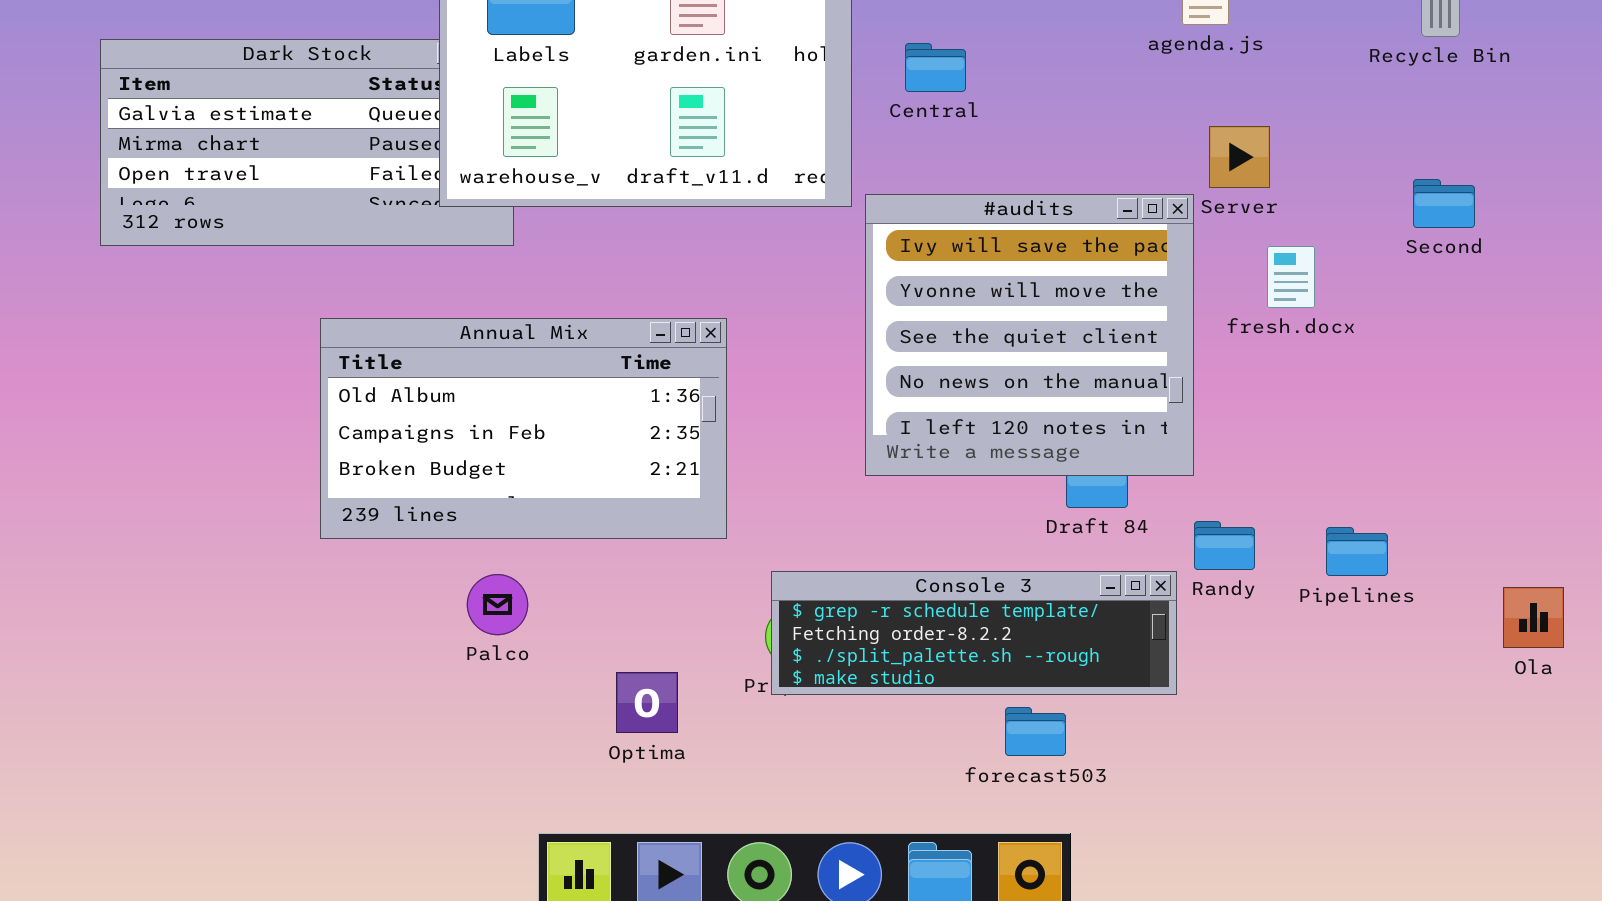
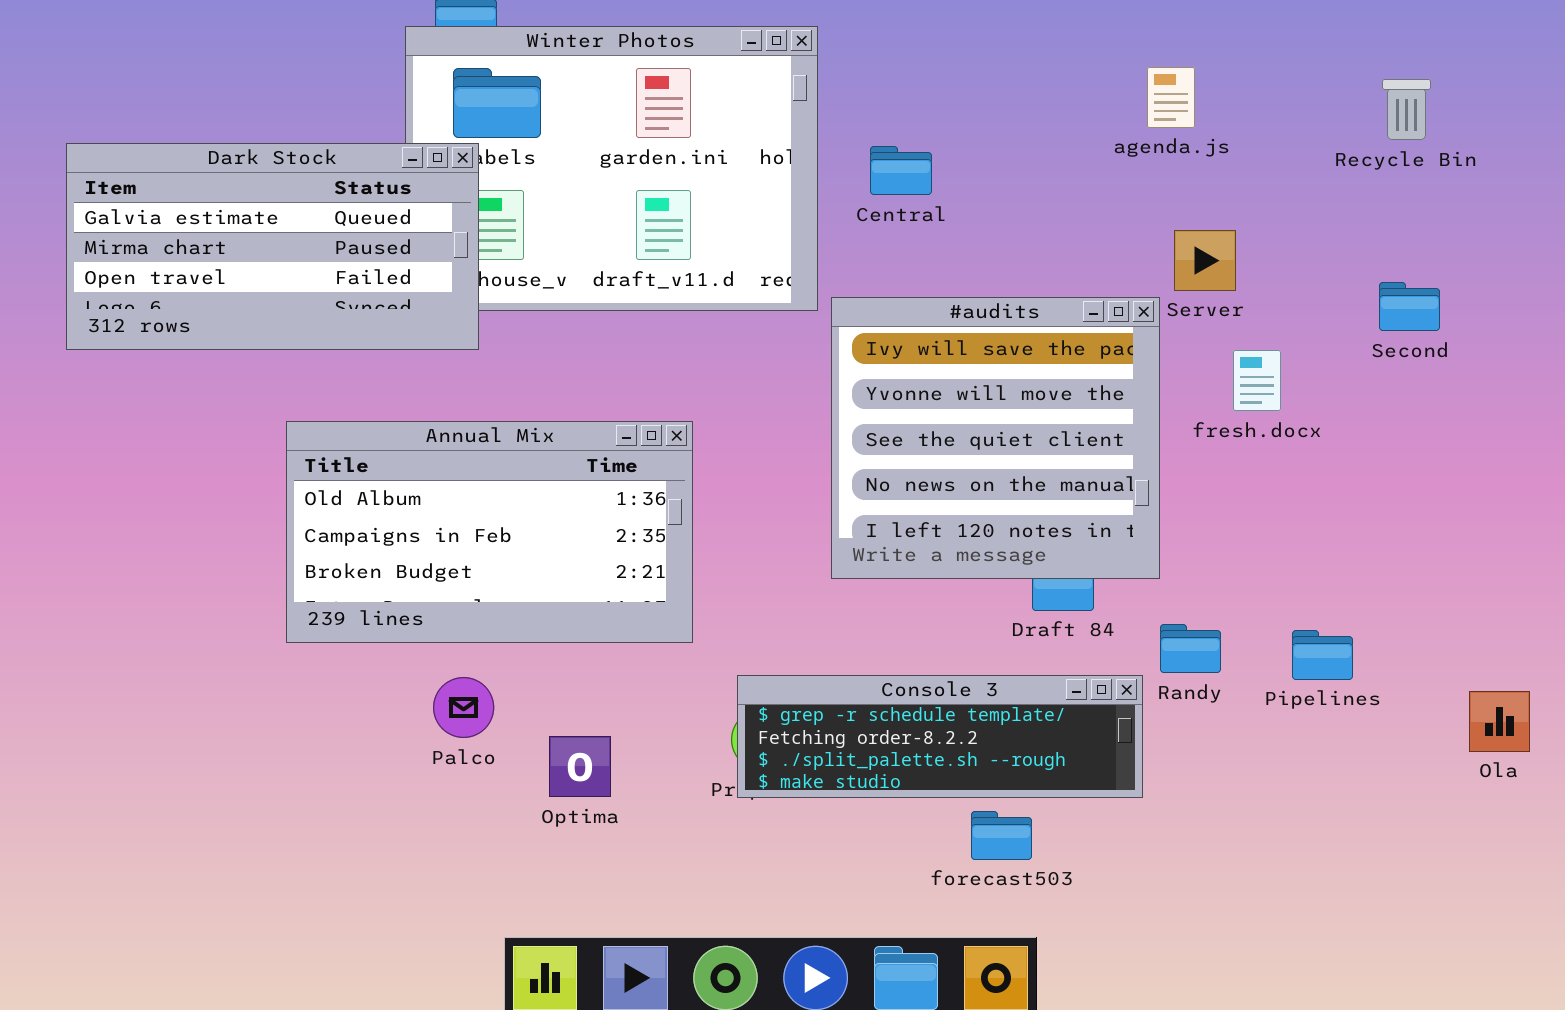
Dark Stock: [100,39,514,246] -> [66,143,479,350], raised
Optima: [616,672,678,733] -> [549,736,611,797], moved

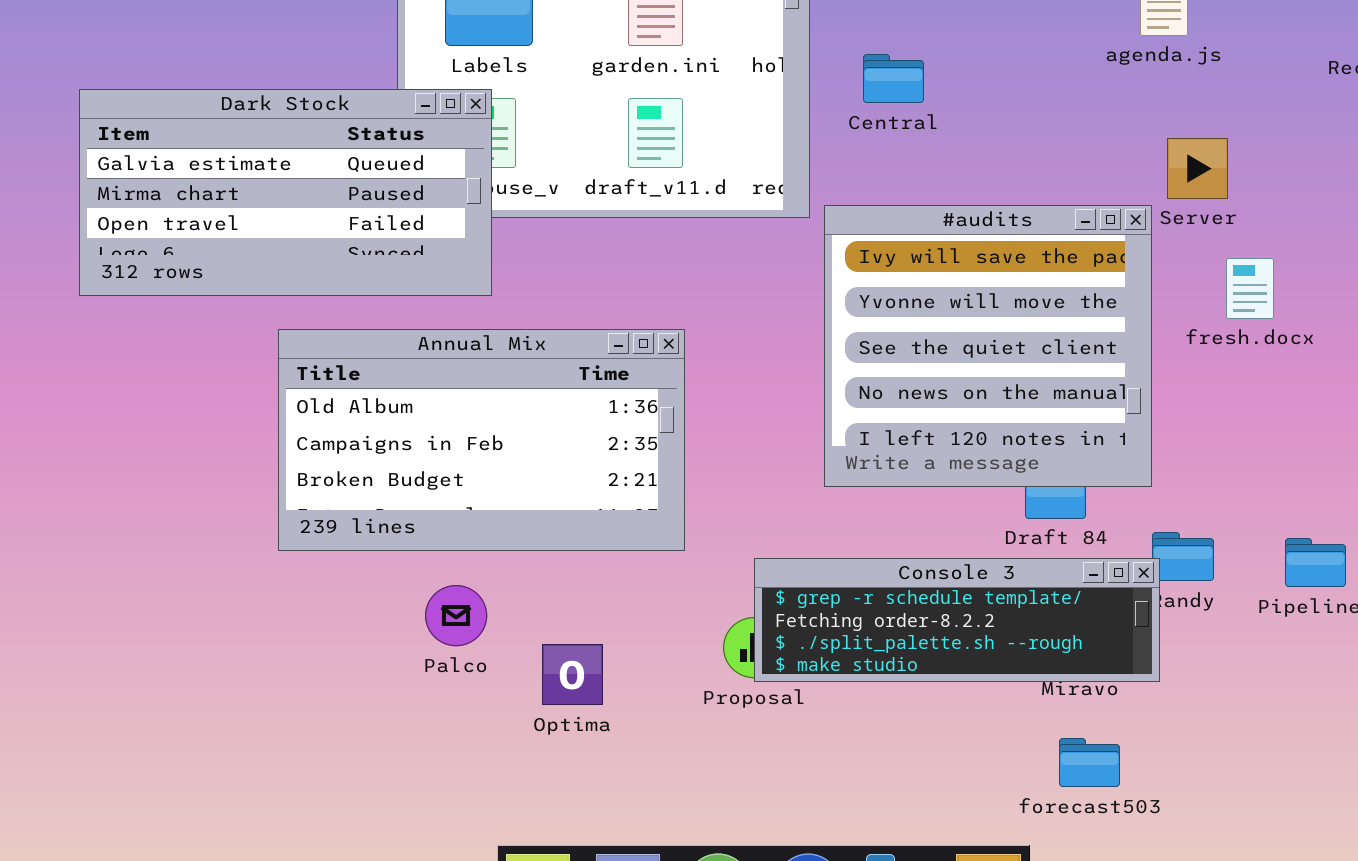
Dark Stock: [66,143,479,350] -> [79,89,492,296], moved
Console 3: [737,675,1143,798] -> [754,558,1160,682], moved
forecast503: [971,811,1032,860] -> [1059,738,1120,787], moved

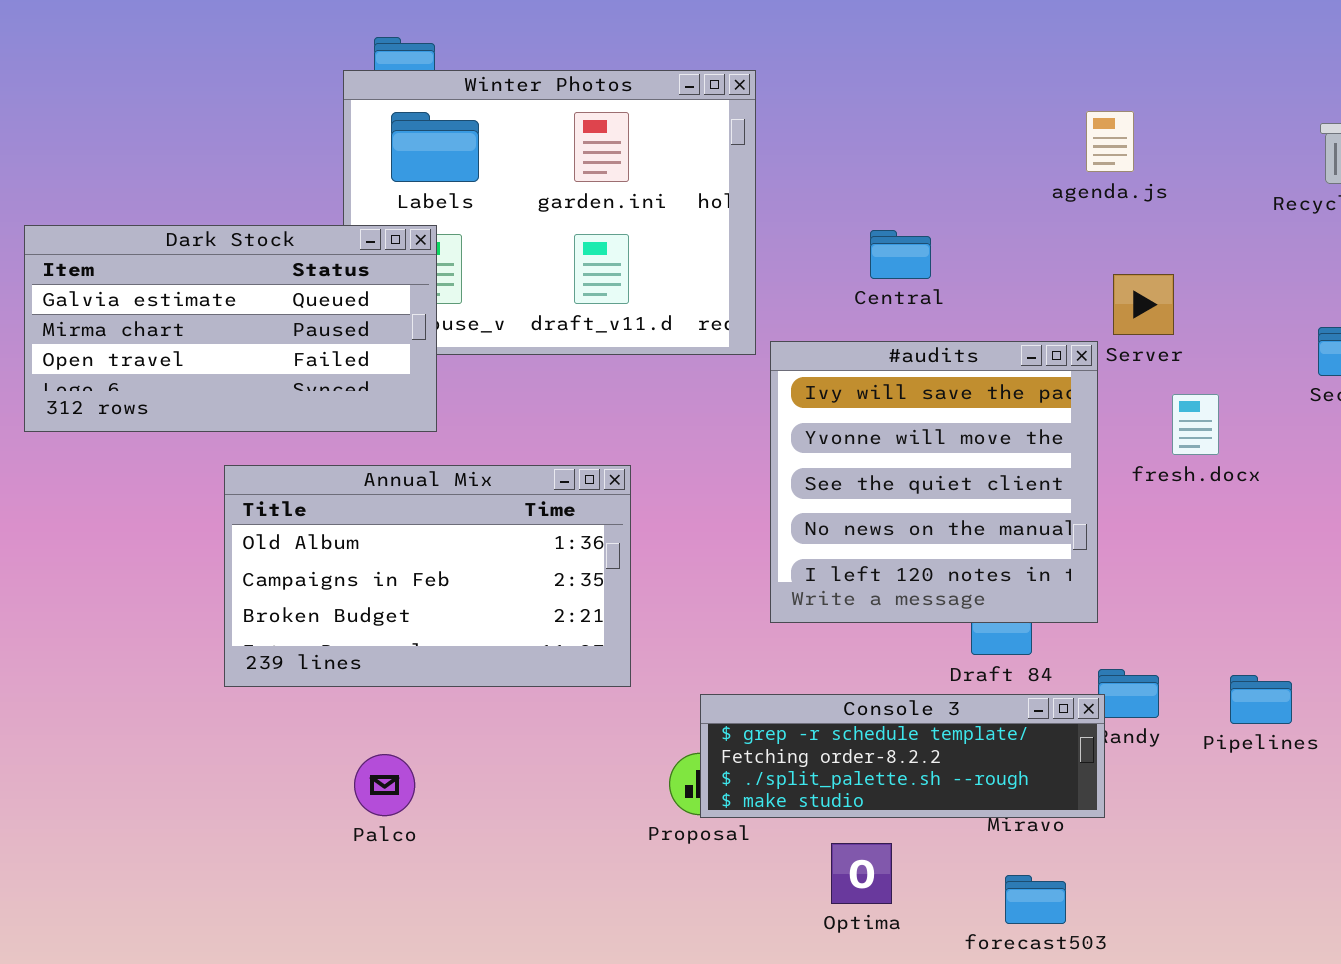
Central: [863,54,924,103] -> [870,230,931,279], moved
Palco: [425,585,487,646] -> [354,754,415,816], moved
Optima: [542,644,603,705] -> [831,843,892,904], moved

